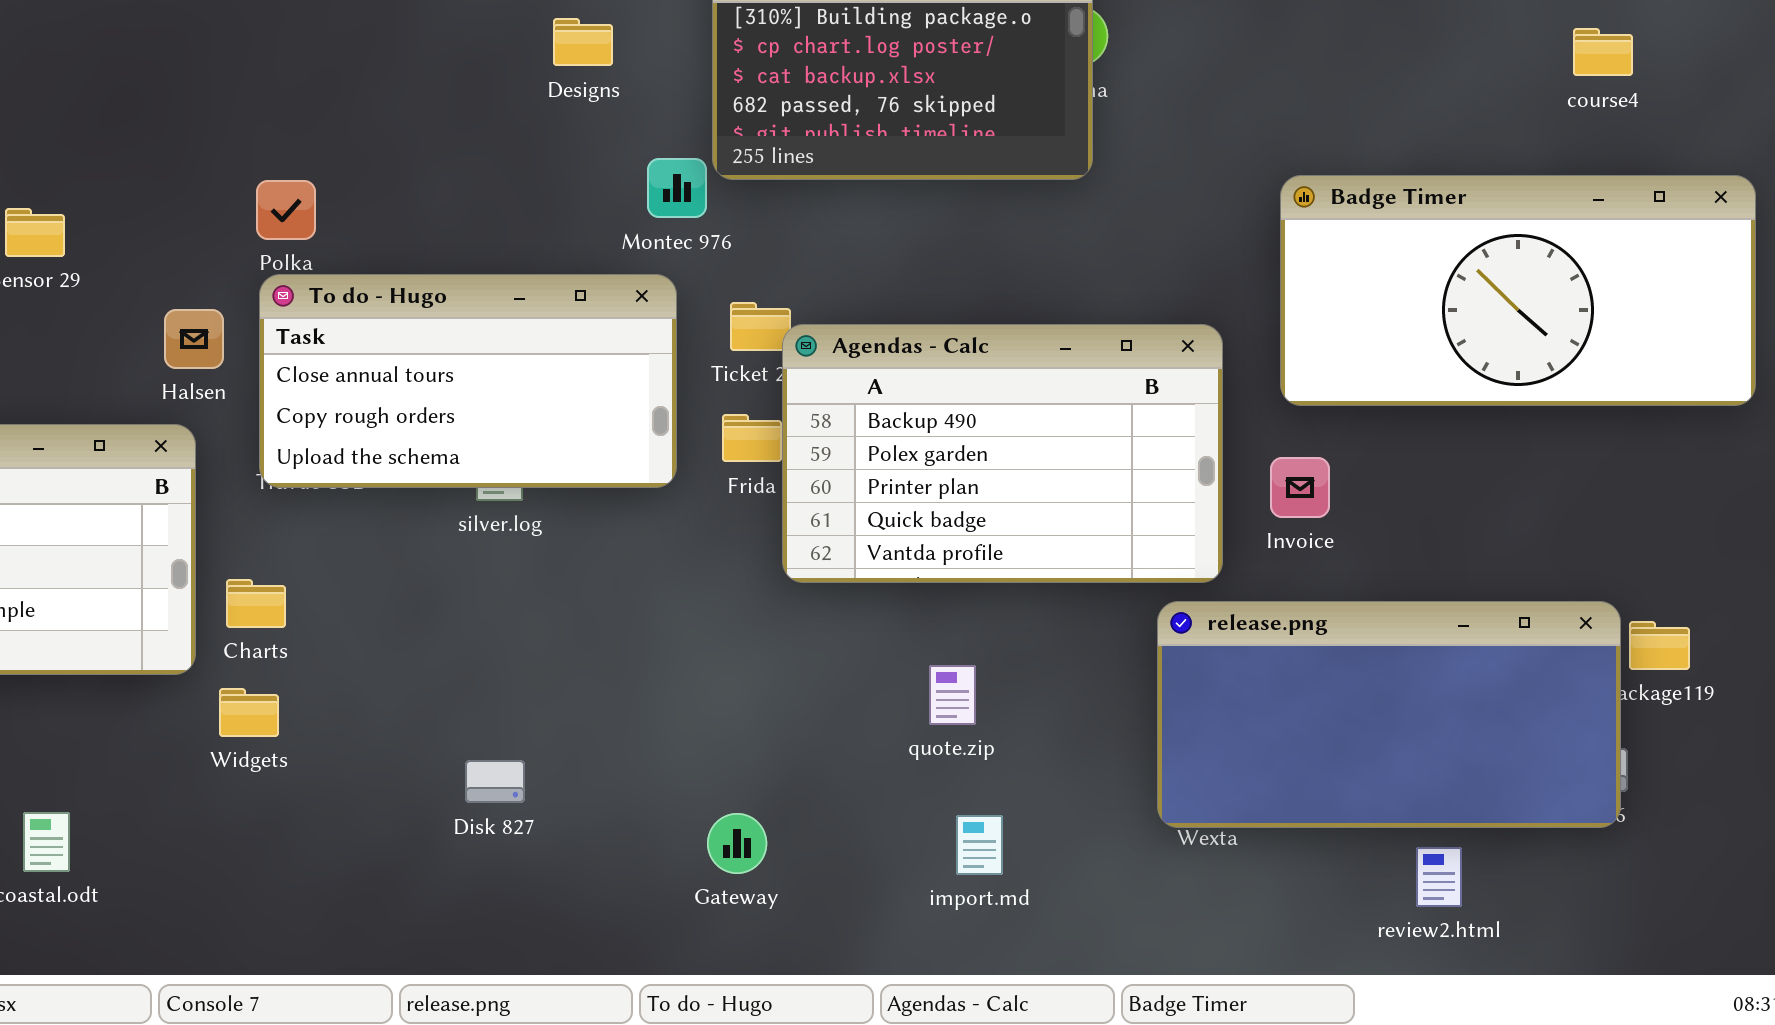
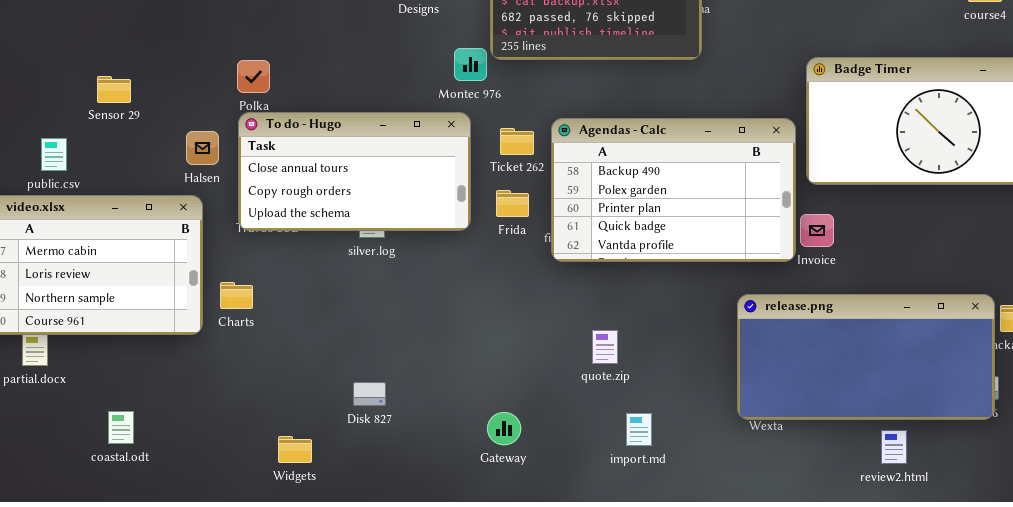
Agendas - Calc: [782,324,1223,583] -> [551,118,796,262], moved
quote.zip: [929,665,976,725] -> [592,330,618,364], moved
Widgets: [219,688,279,737] -> [278,436,312,463], moved

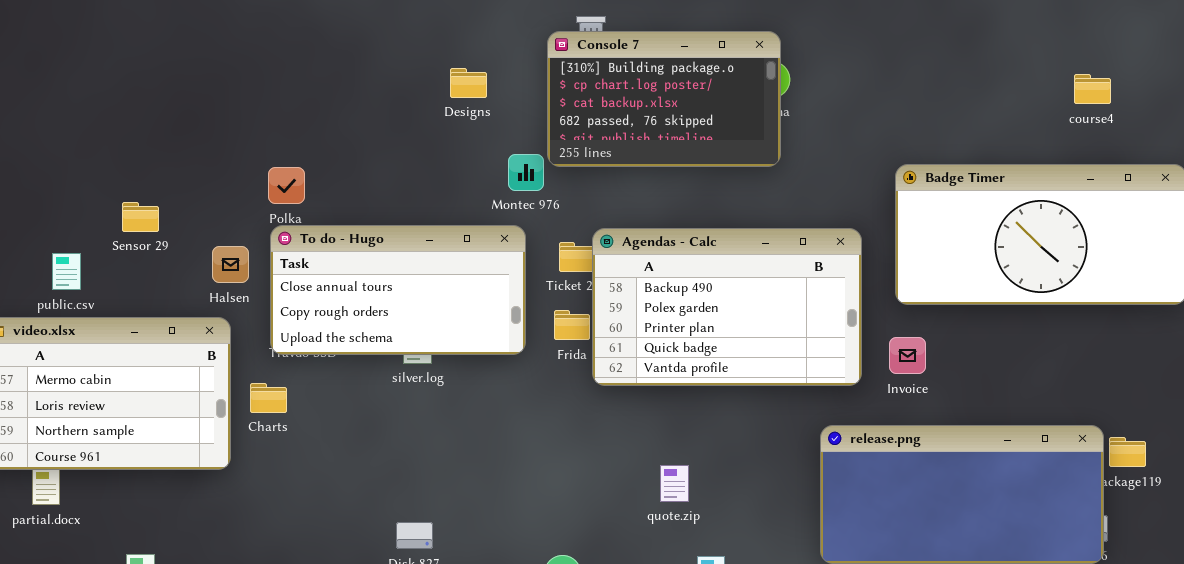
Sensor 29: [97,76,131,103] -> [122,202,159,232], moved
Agendas - Calc: [551,118,796,262] -> [592,228,862,386], moved
Charts: [220,282,253,309] -> [250,383,287,413], moved

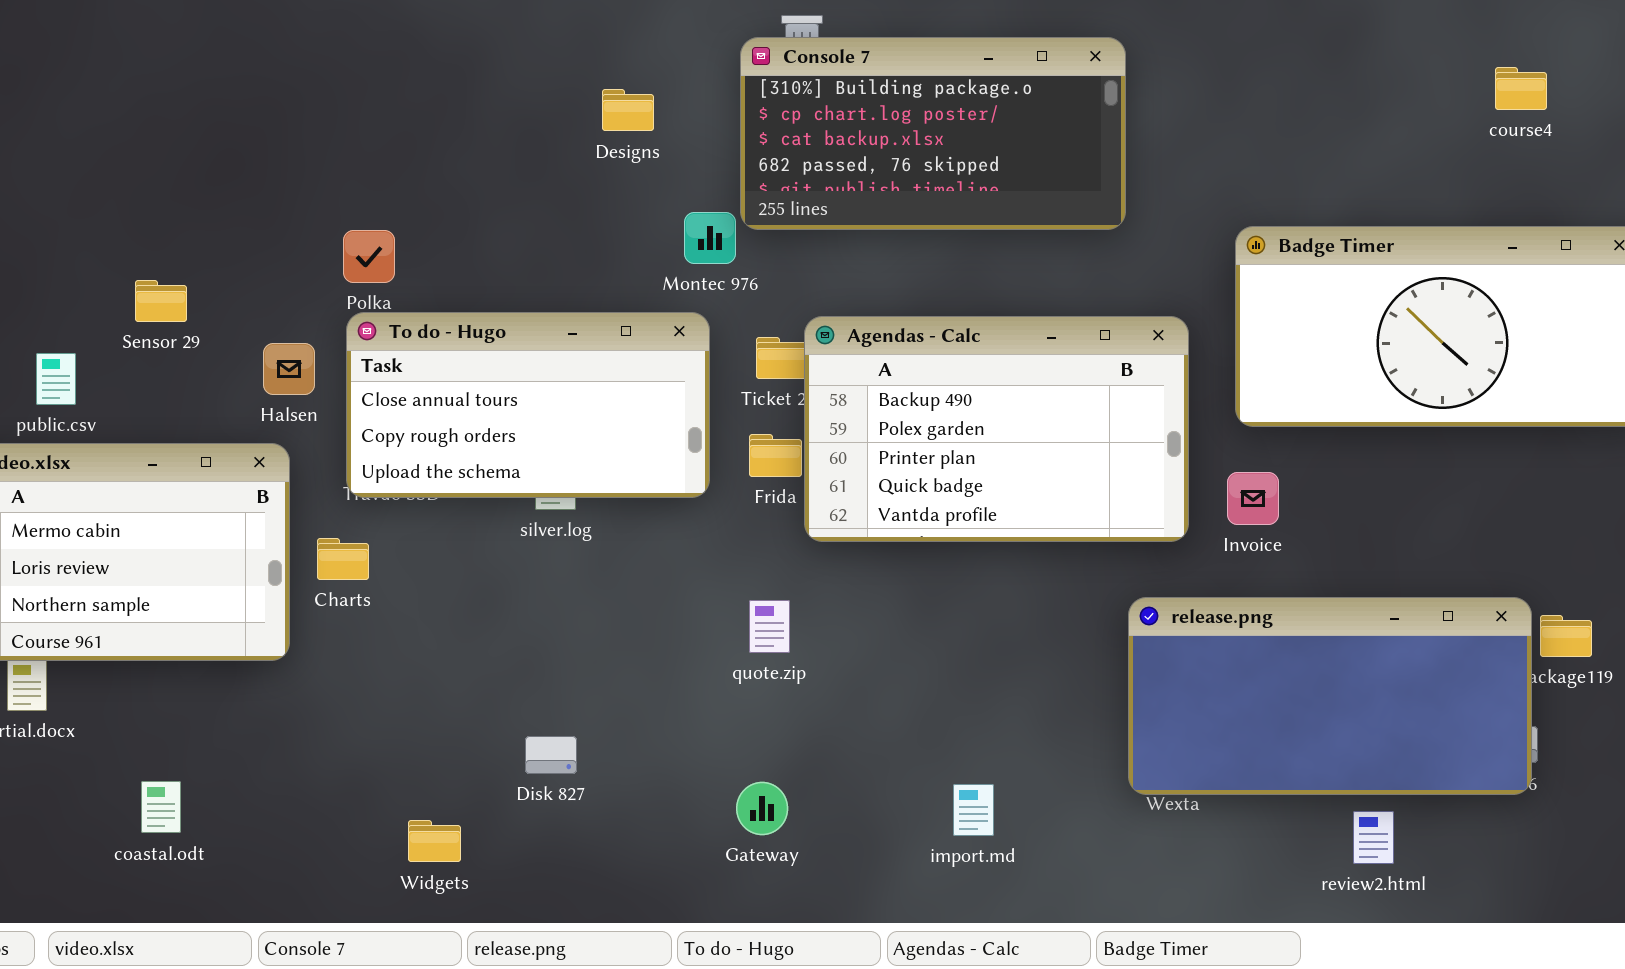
Console 7: [547,31,781,167] -> [740,37,1126,230], resized
course4: [1074,74,1111,104] -> [1495,67,1547,110], moved
quote.zip: [660,465,689,502] -> [749,600,790,653], moved

